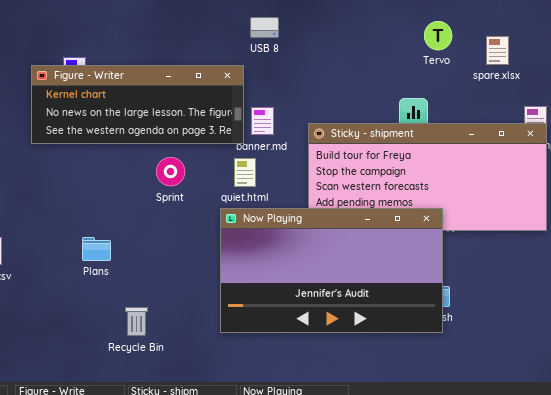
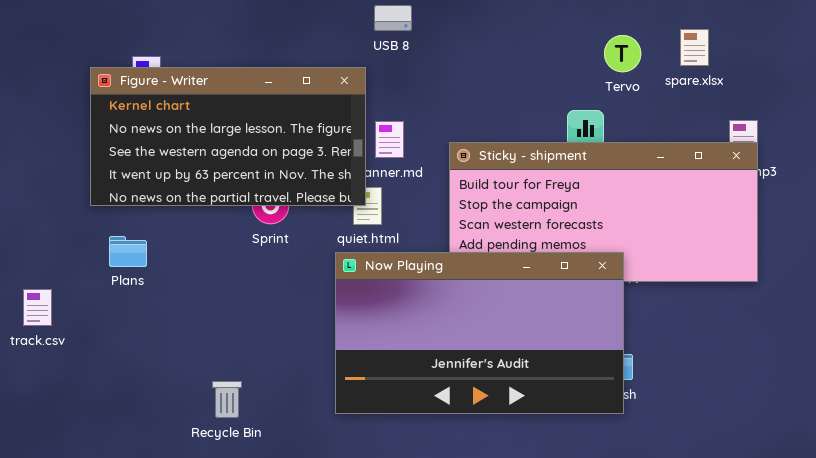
Tervo: [424,21,452,50] -> [604,35,641,72], moved
Figure - Writer: [31,65,244,144] -> [90,67,366,206], resized
Plans: [82,237,111,261] -> [109,236,147,267], moved

